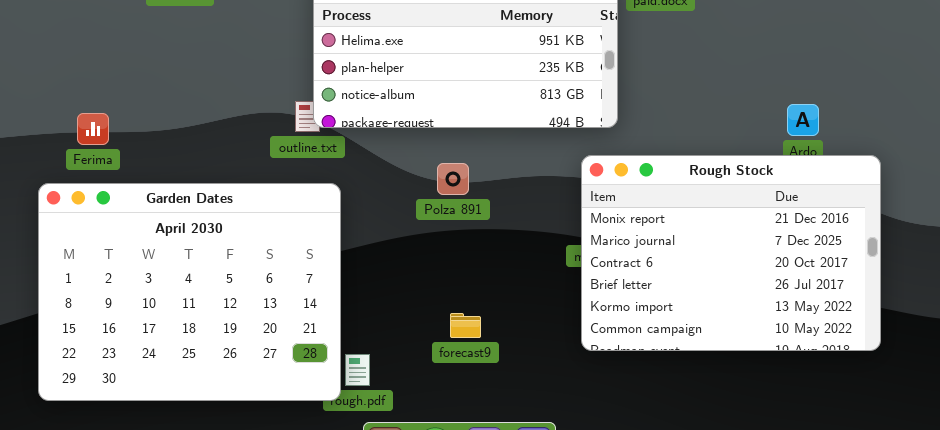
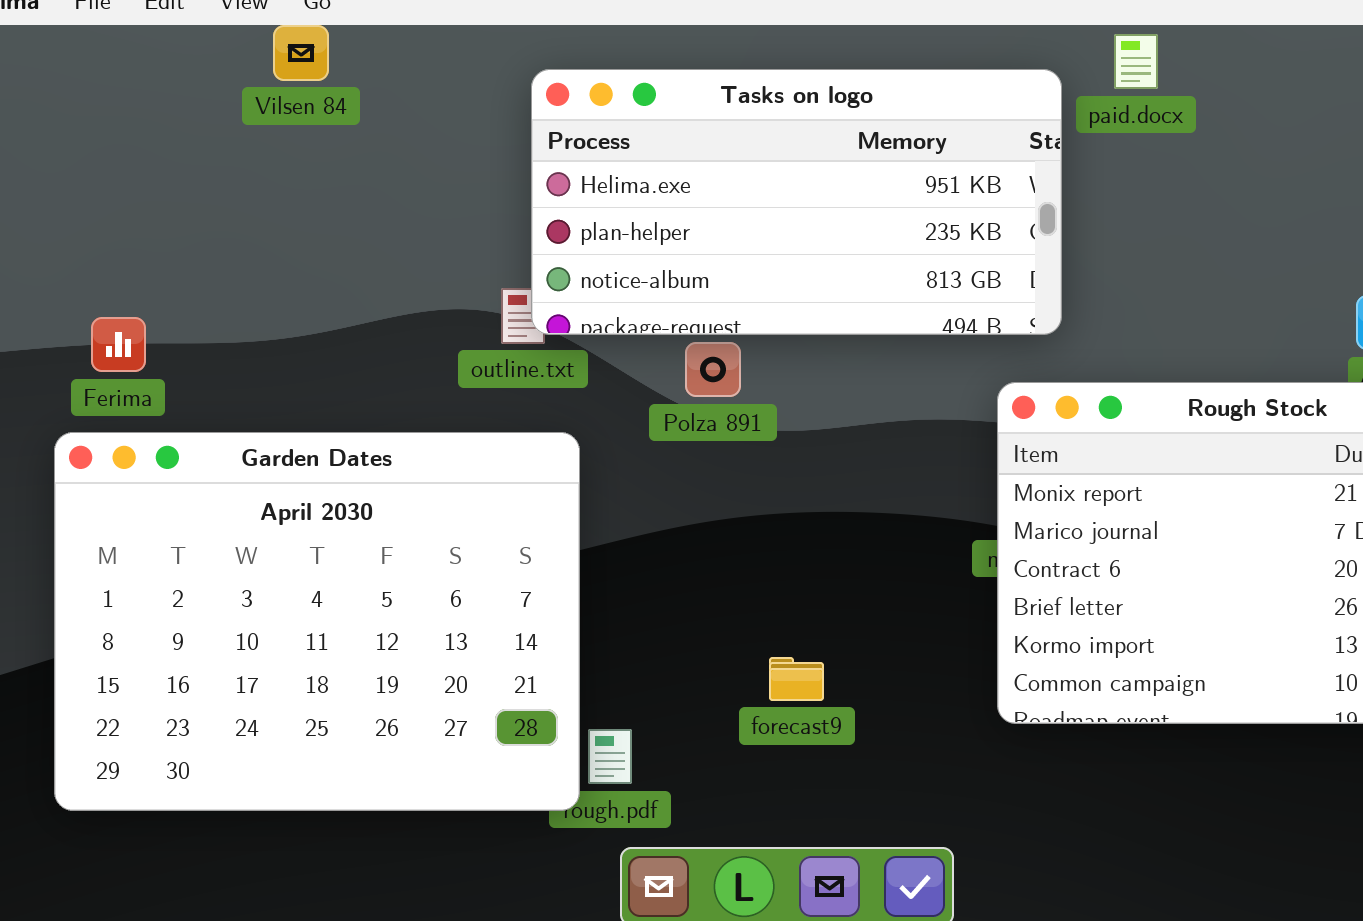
Ferima: [77,113,109,145] -> [91,317,146,372], moved
Polza 891: [437,163,469,195] -> [685,342,741,397], moved

